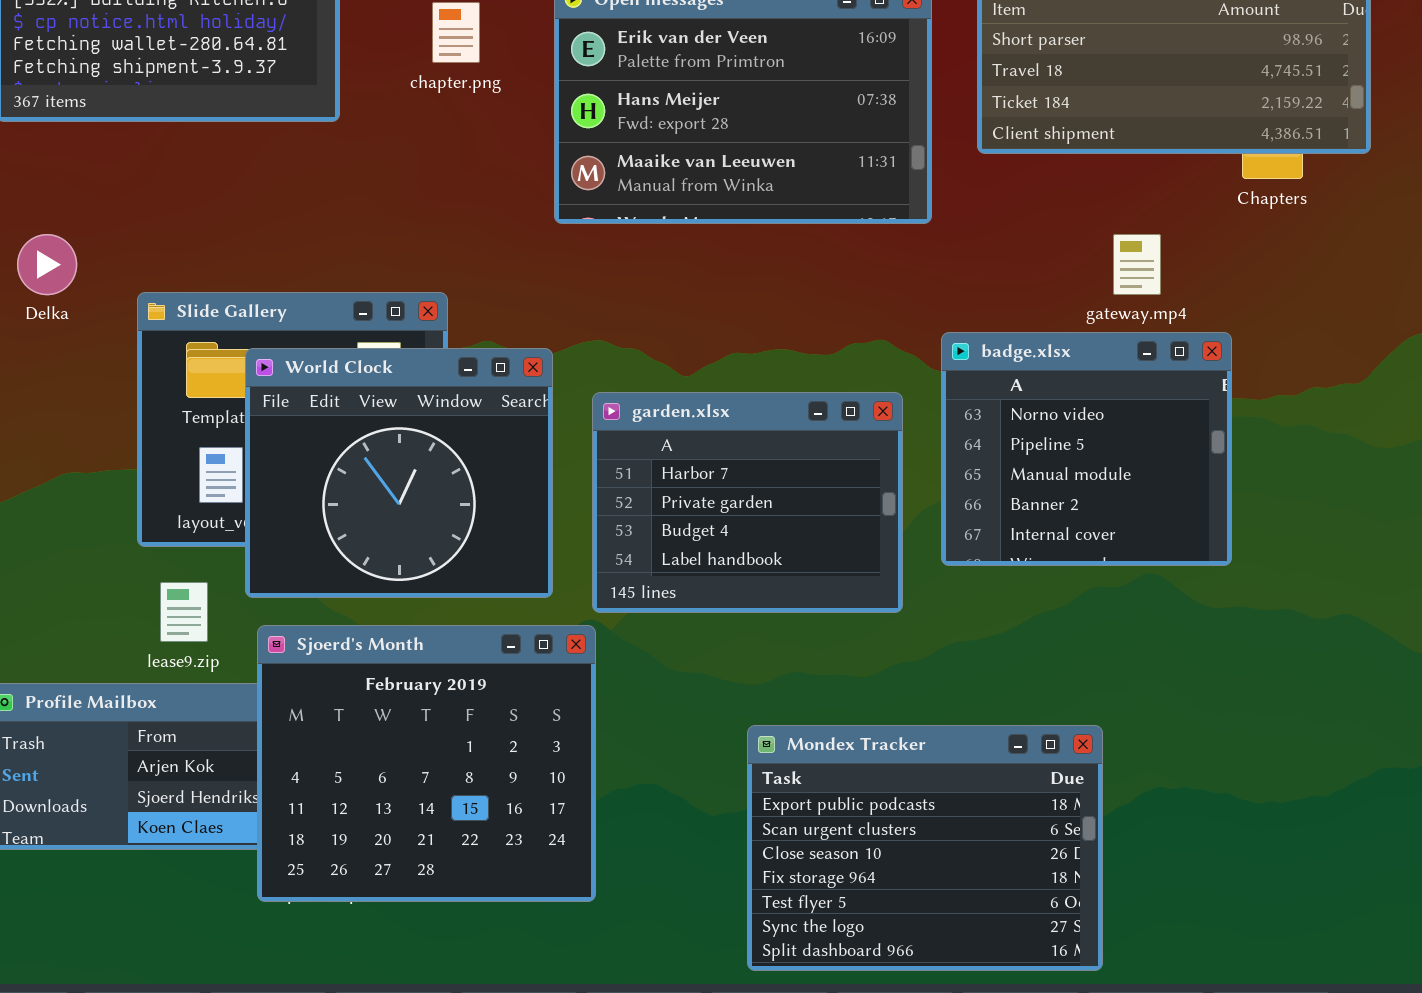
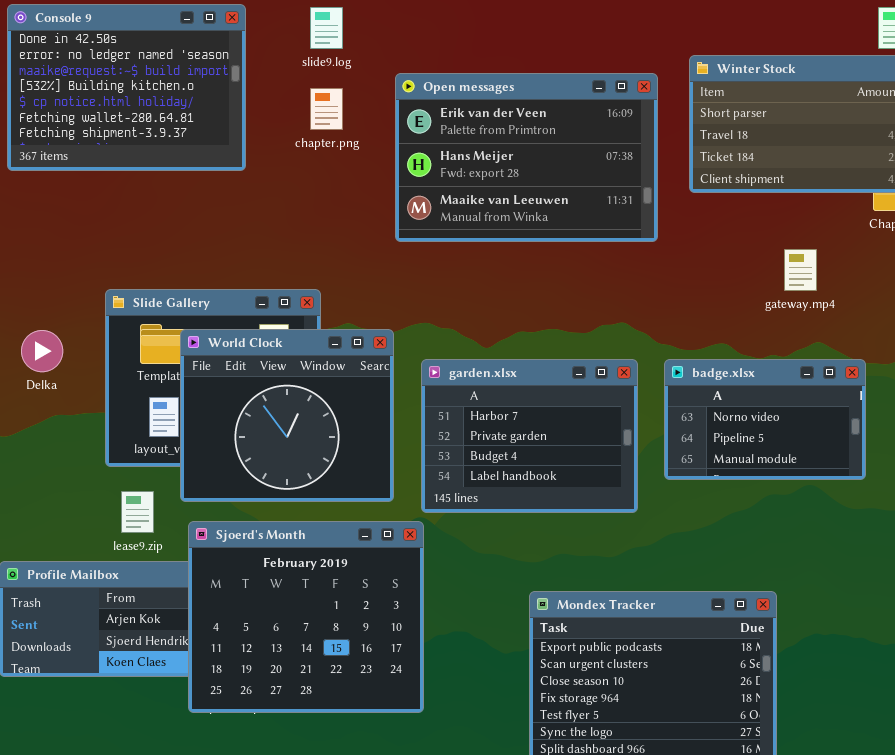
Delka: [17,234,77,295] -> [21,330,63,372], moved
badge.xlsx: [941,332,1232,566] -> [664,359,866,480], resized

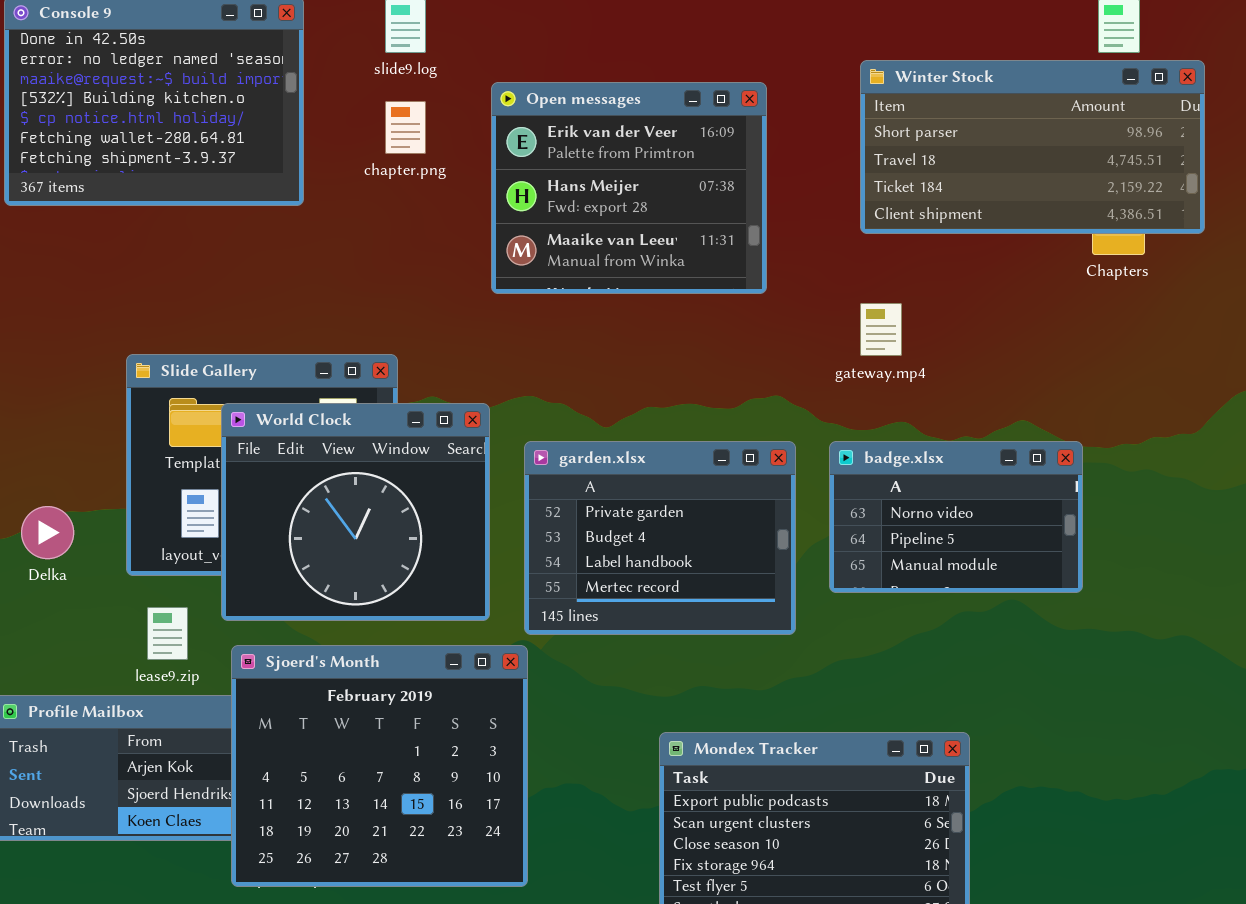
Open messages: [395,73,658,242] -> [491,82,767,294], resized
gateway.mp4: [784,249,817,291] -> [860,303,902,356], moved
Delka: [21,330,63,372] -> [21,506,74,559], moved
garden.xlsx: [421,359,638,513] -> [524,441,796,635], scrolled down 1 row

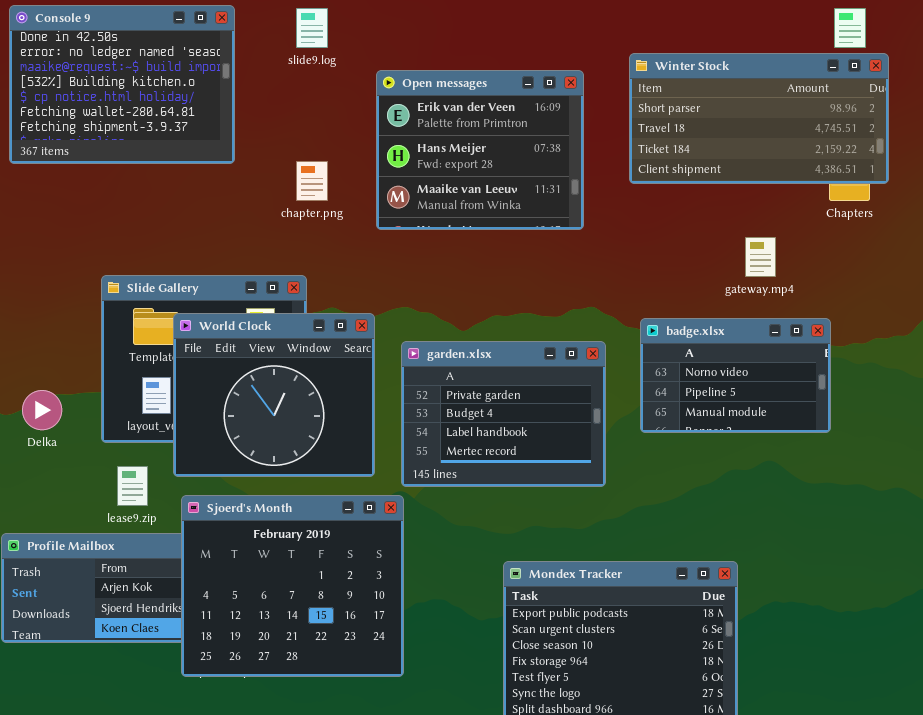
Winter Stock: [860,60,1205,234] -> [629,53,889,184], moved
chapter.png: [385,101,426,154] -> [296,161,328,201], moved
gateway.mp4: [860,303,902,356] -> [745,237,776,277], moved
badge.xlsx: [829,441,1083,593] -> [640,318,831,433], moved

